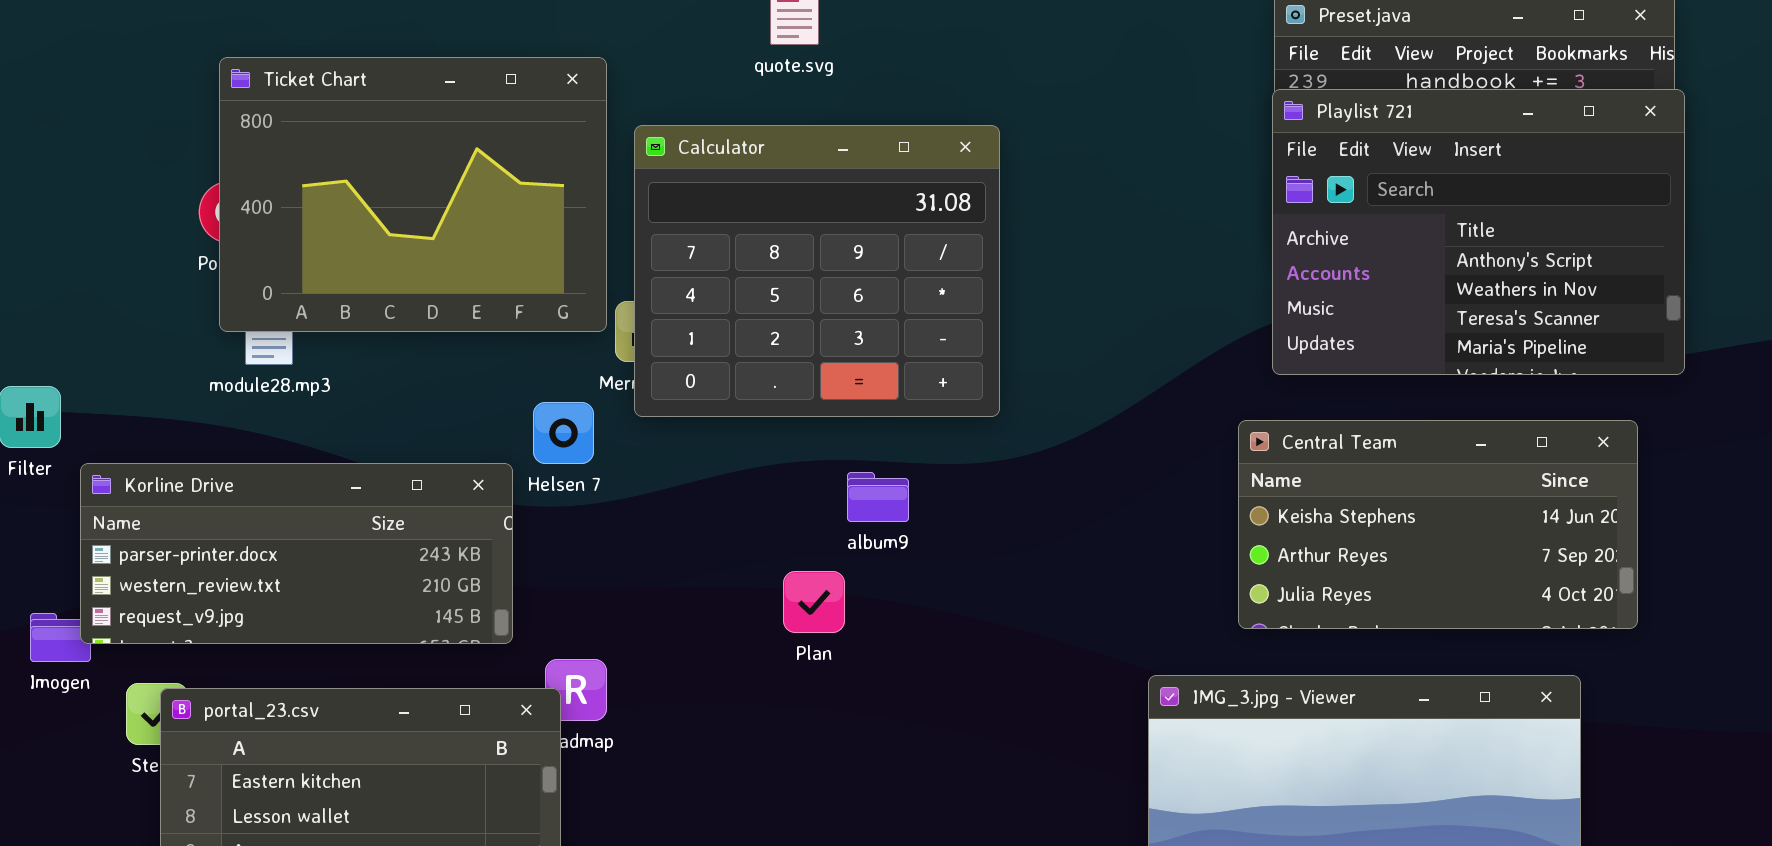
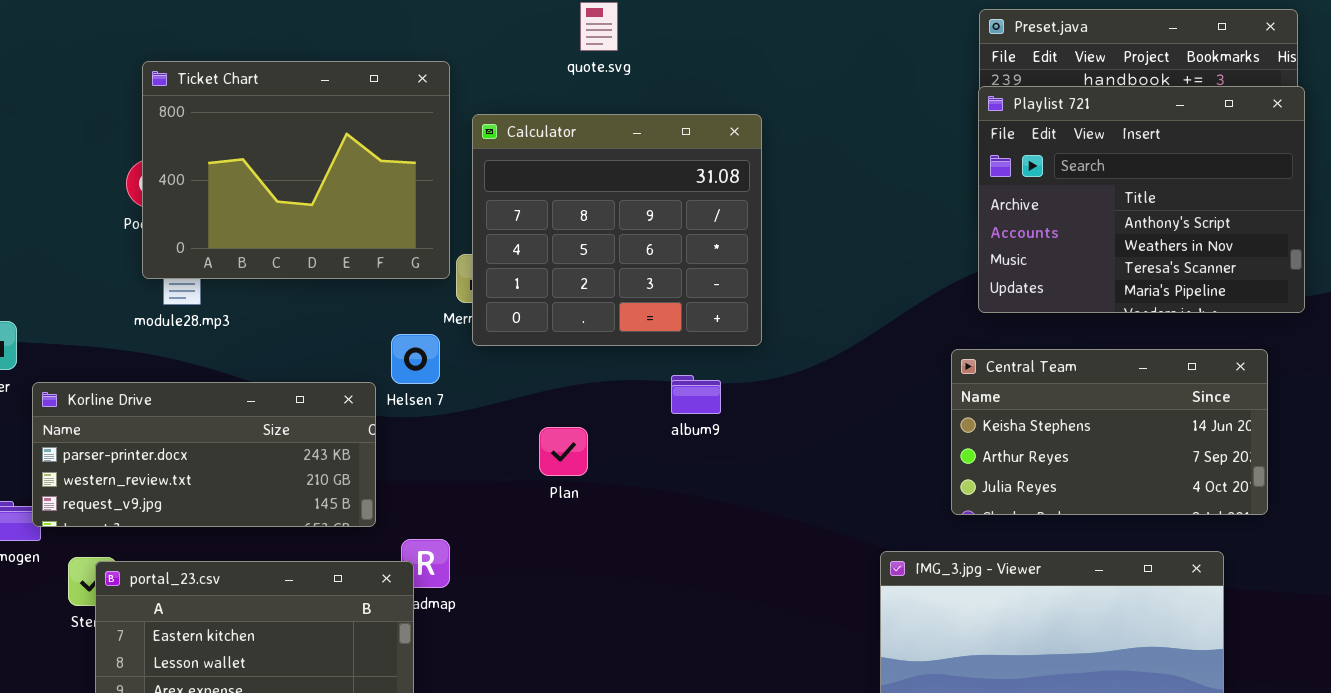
album9: [847,472,909,522] -> [671,375,721,414], moved
Plan: [783,571,845,633] -> [539,427,588,476], moved

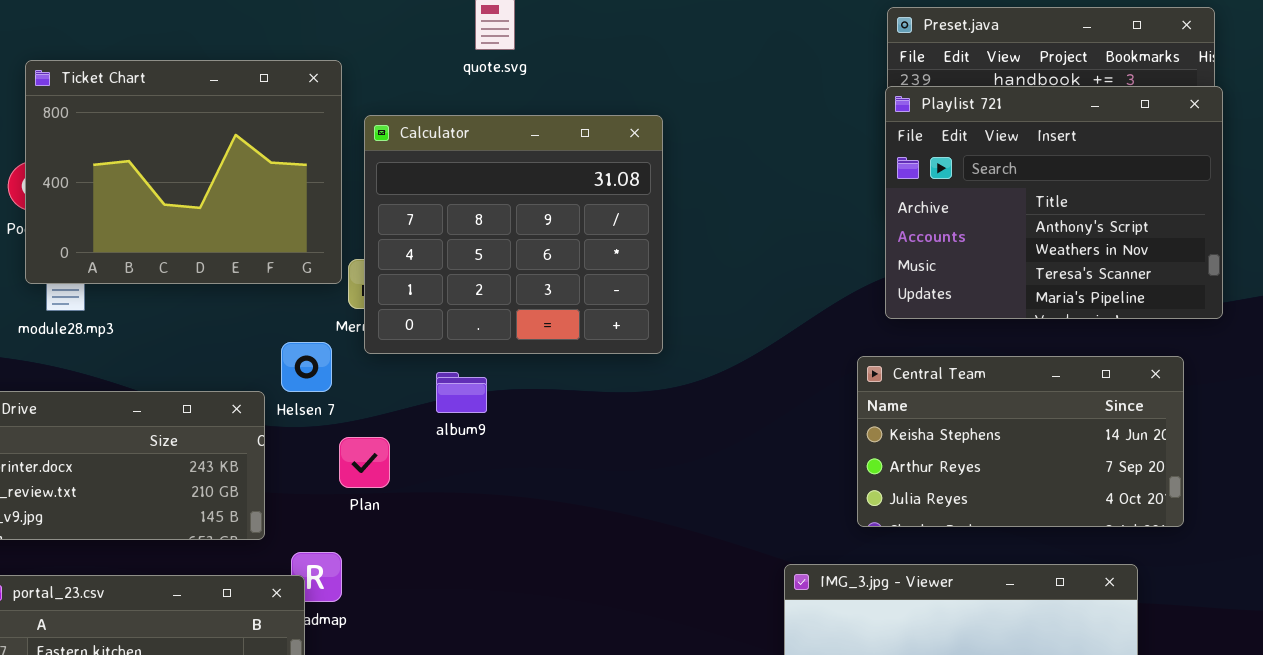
album9: [671,375,721,414] -> [436,372,487,413], moved
Plan: [539,427,588,476] -> [339,437,390,488], moved

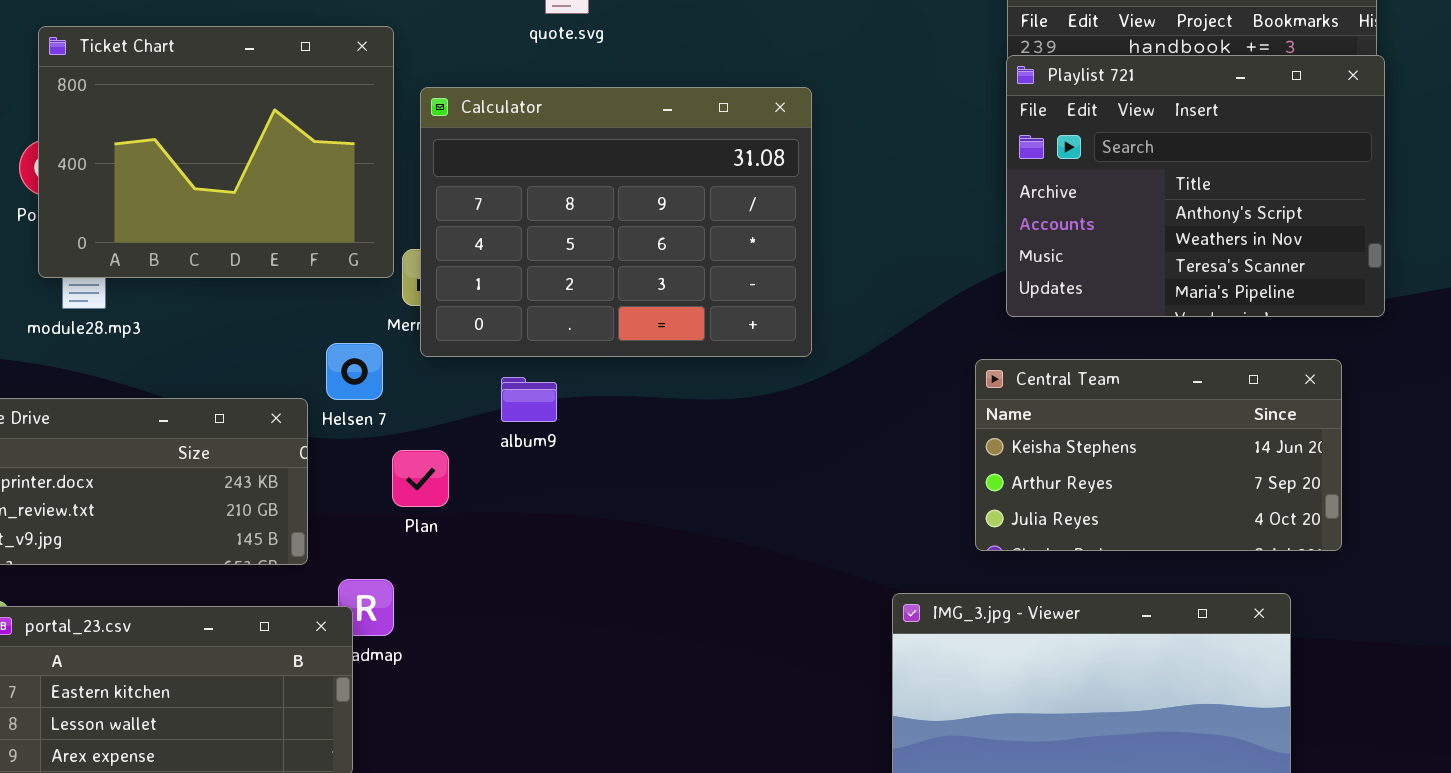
Calculator: [364,115,663,354] -> [420,87,812,357], resized

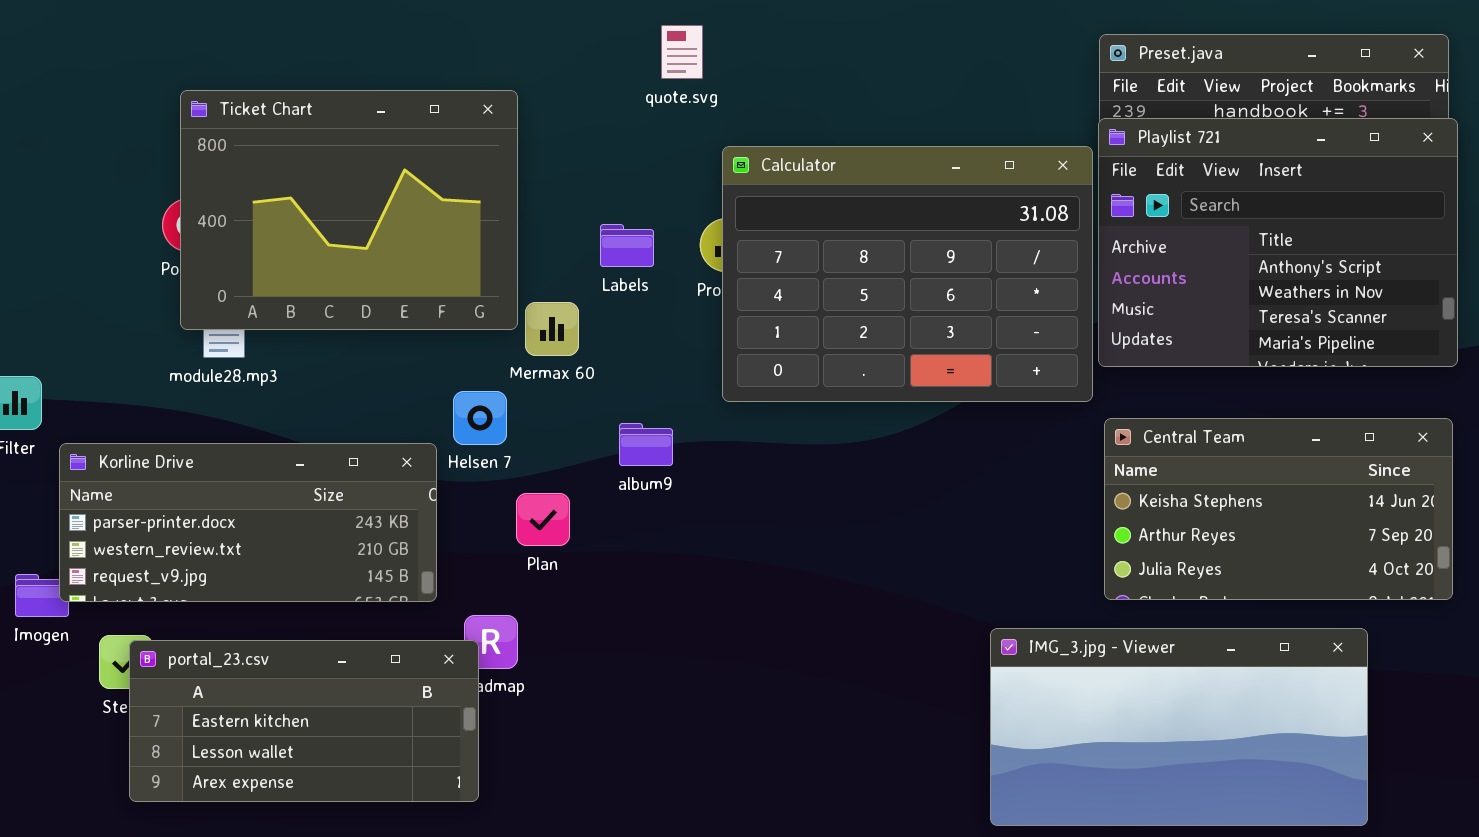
Calculator: [420,87,812,357] -> [722,146,1093,402], moved
Central Team: [975,359,1342,551] -> [1104,418,1453,600], moved

